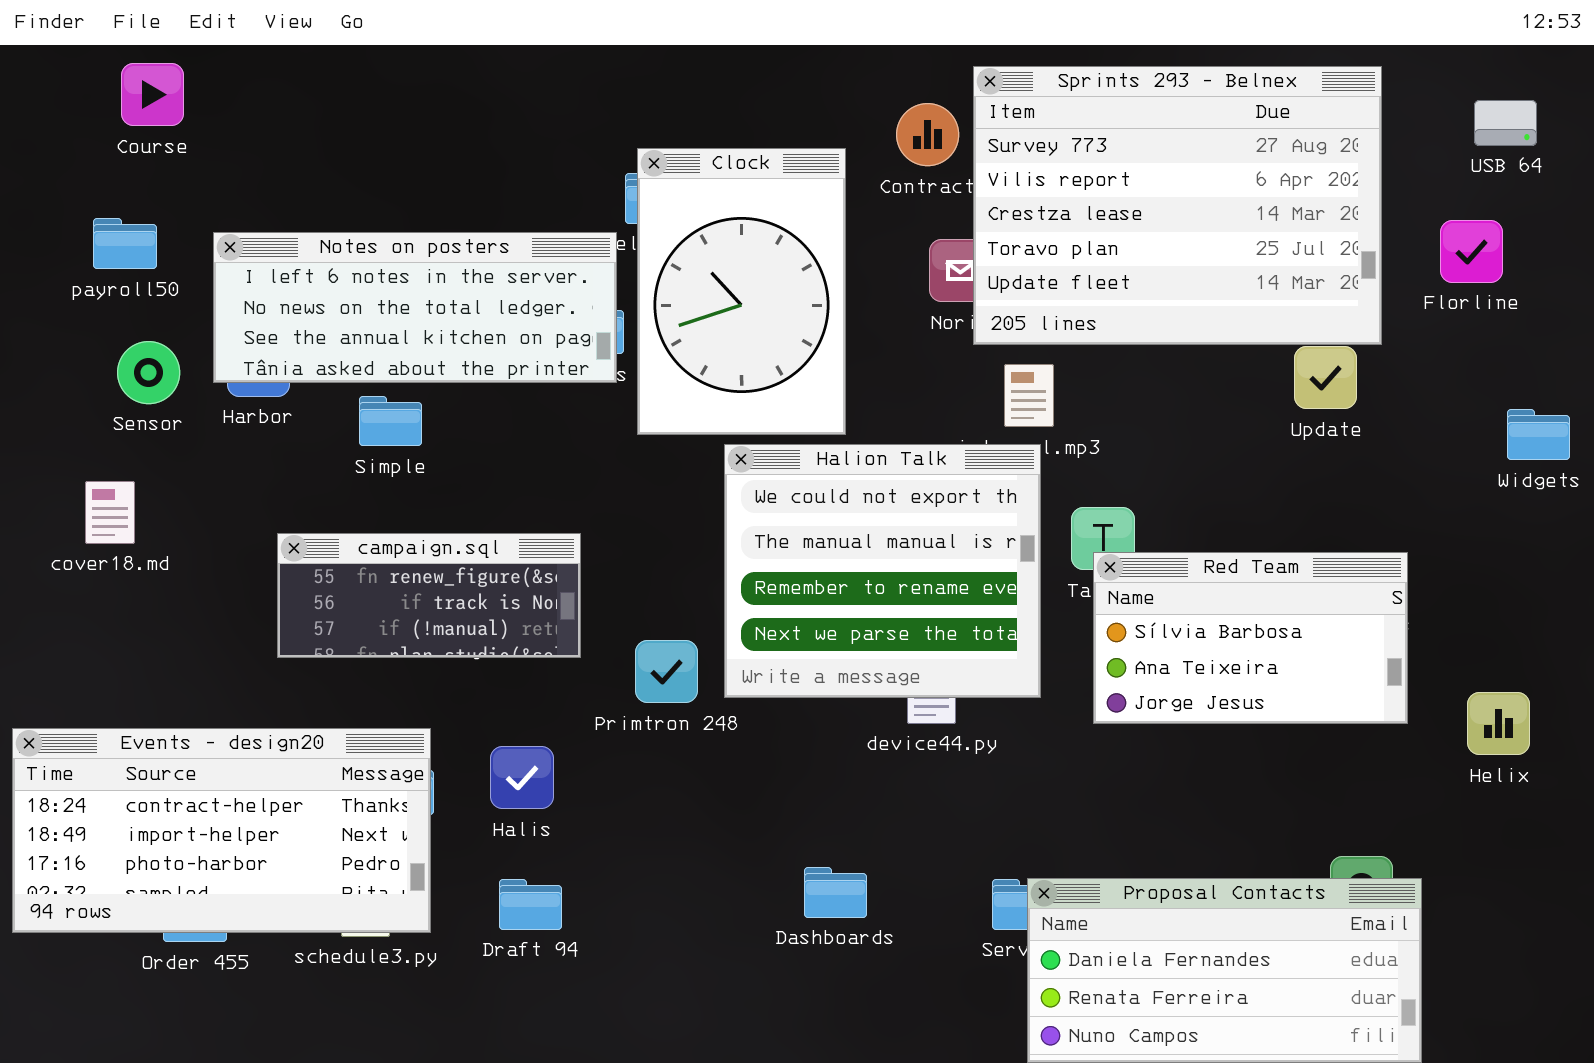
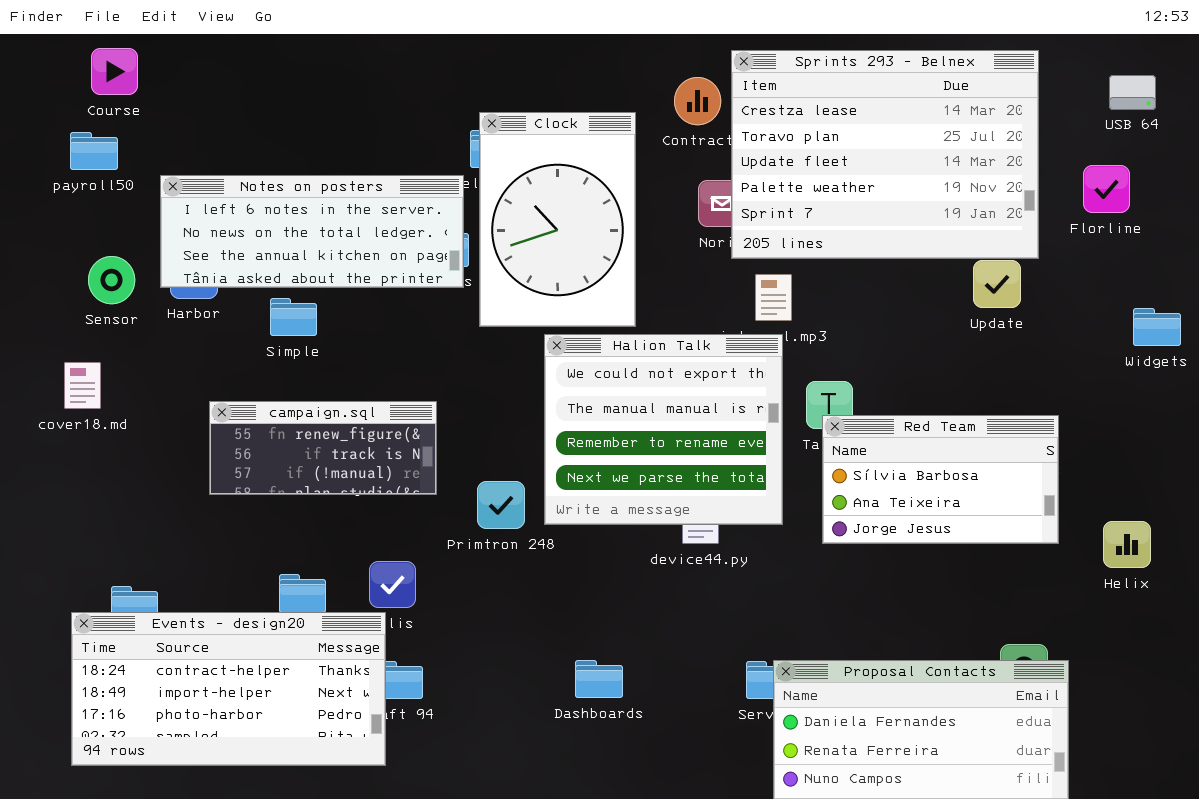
Sprints 293 - Belnex: [973,66,1382,345] -> [731,50,1039,259], scrolled down 2 rows
payroll50: [93,218,157,269] -> [70,132,118,170], moved
Events - design20: [12,728,431,933] -> [71,612,386,766], moved
Dashboards: [804,867,867,918] -> [575,660,623,698], moved

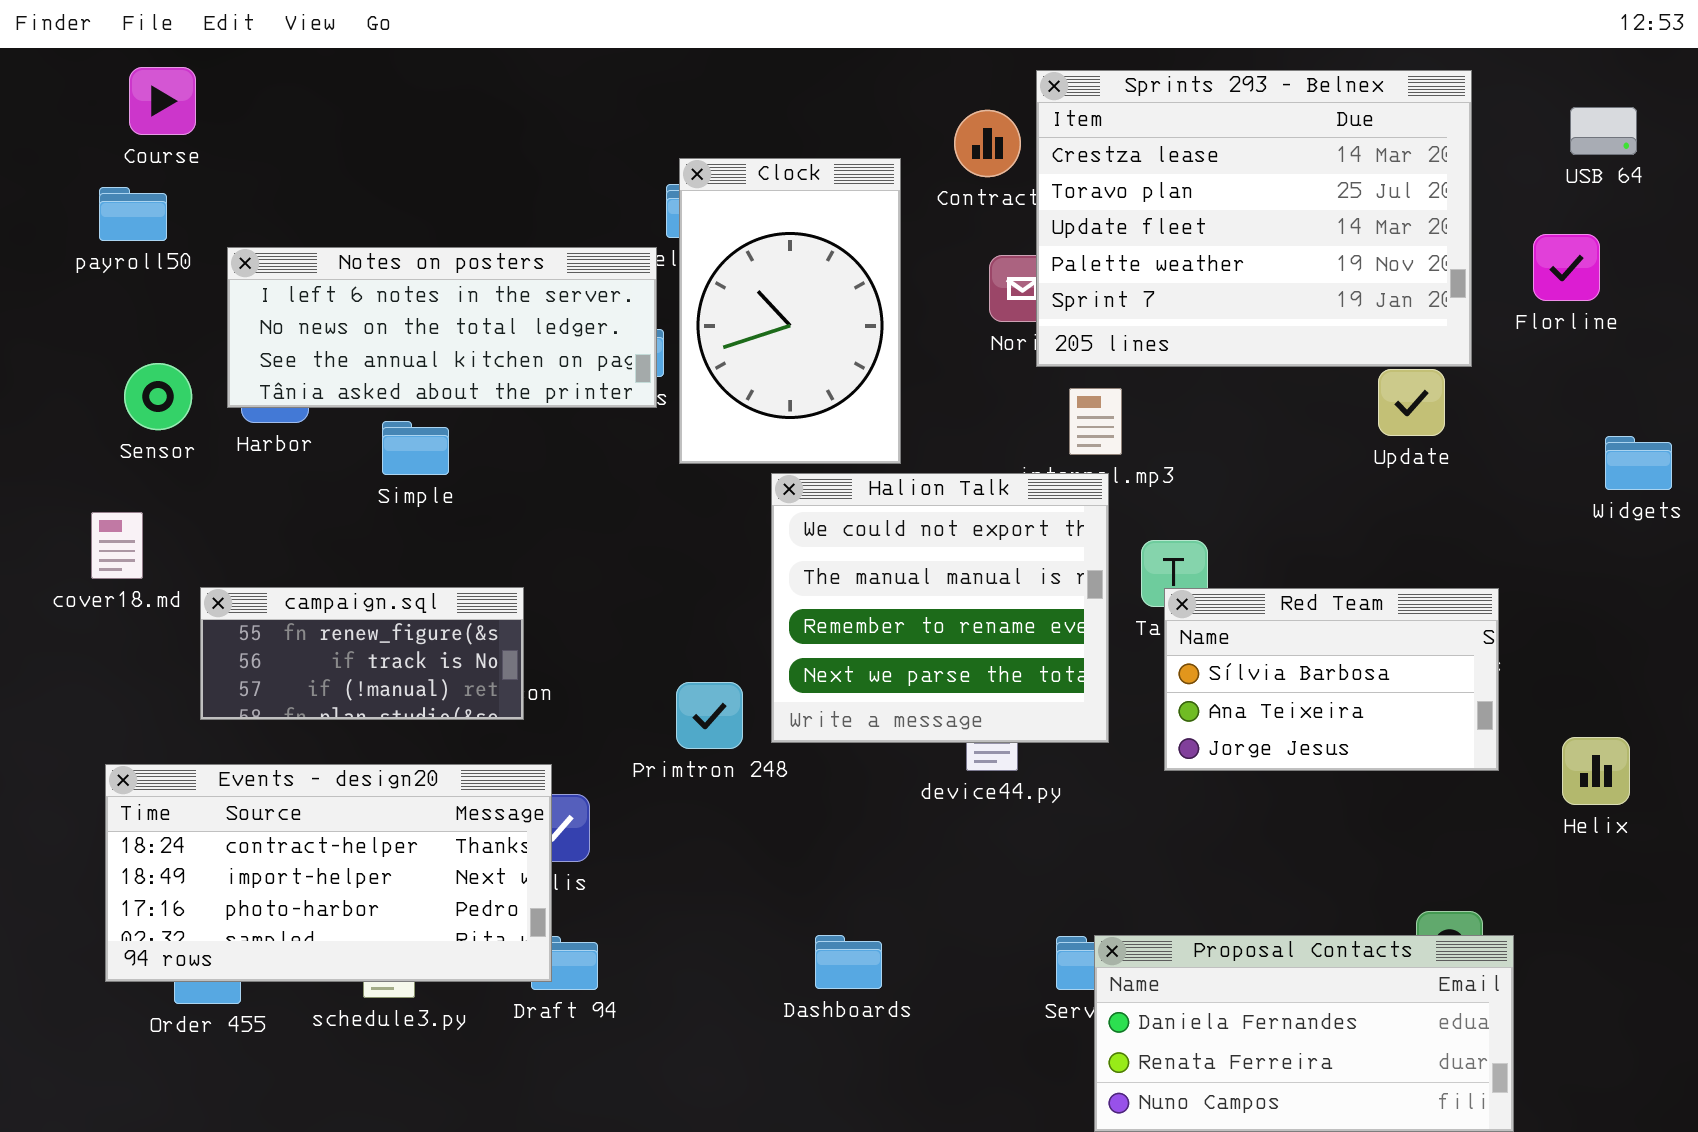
campaign.sql: [209,401,437,495] -> [200,587,524,720], moved
Events - design20: [71,612,386,766] -> [105,764,552,982], moved

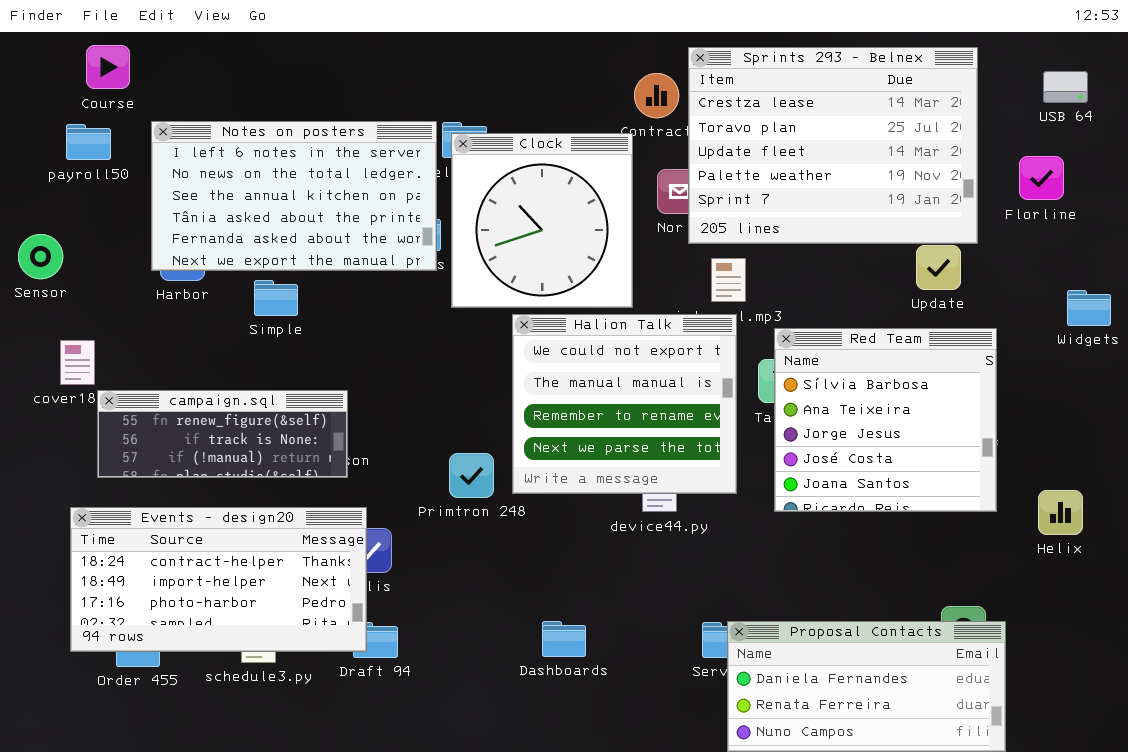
Clock: [679,158,901,464] -> [451,133,633,308], resized
Notes on posters: [227,247,657,408] -> [151,121,437,271], resized
Sensor: [124,363,192,430] -> [18,234,63,279], moved
campaign.sql: [200,587,524,720] -> [97,390,348,478], resized
Red Team: [1164,588,1499,771] -> [774,328,997,512], resized

